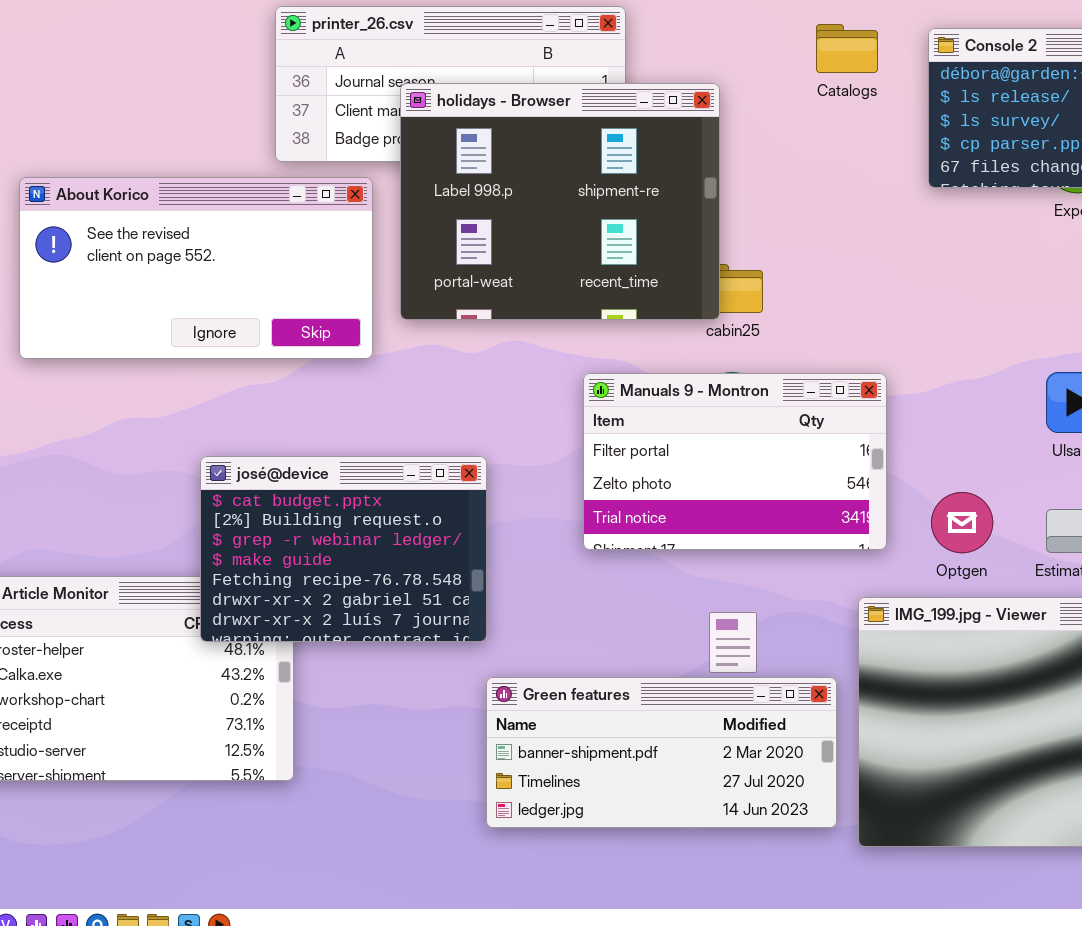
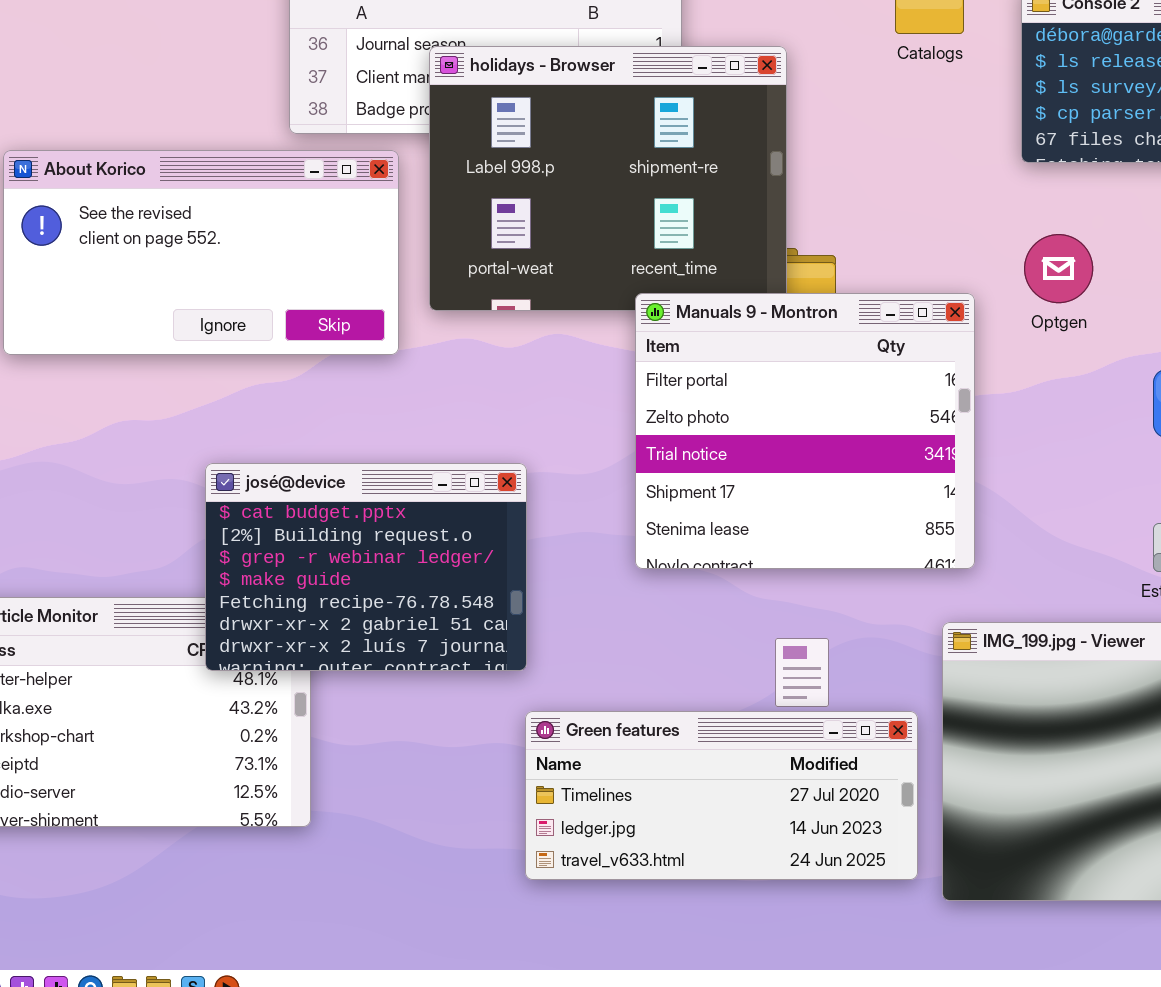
Manuals 9 - Montron: [583,373,887,550] -> [635,293,975,569], resized
Optgen: [931,492,993,553] -> [1024,234,1093,303], moved
Green features: [486,677,837,828] -> [525,711,918,880], scrolled down 1 row

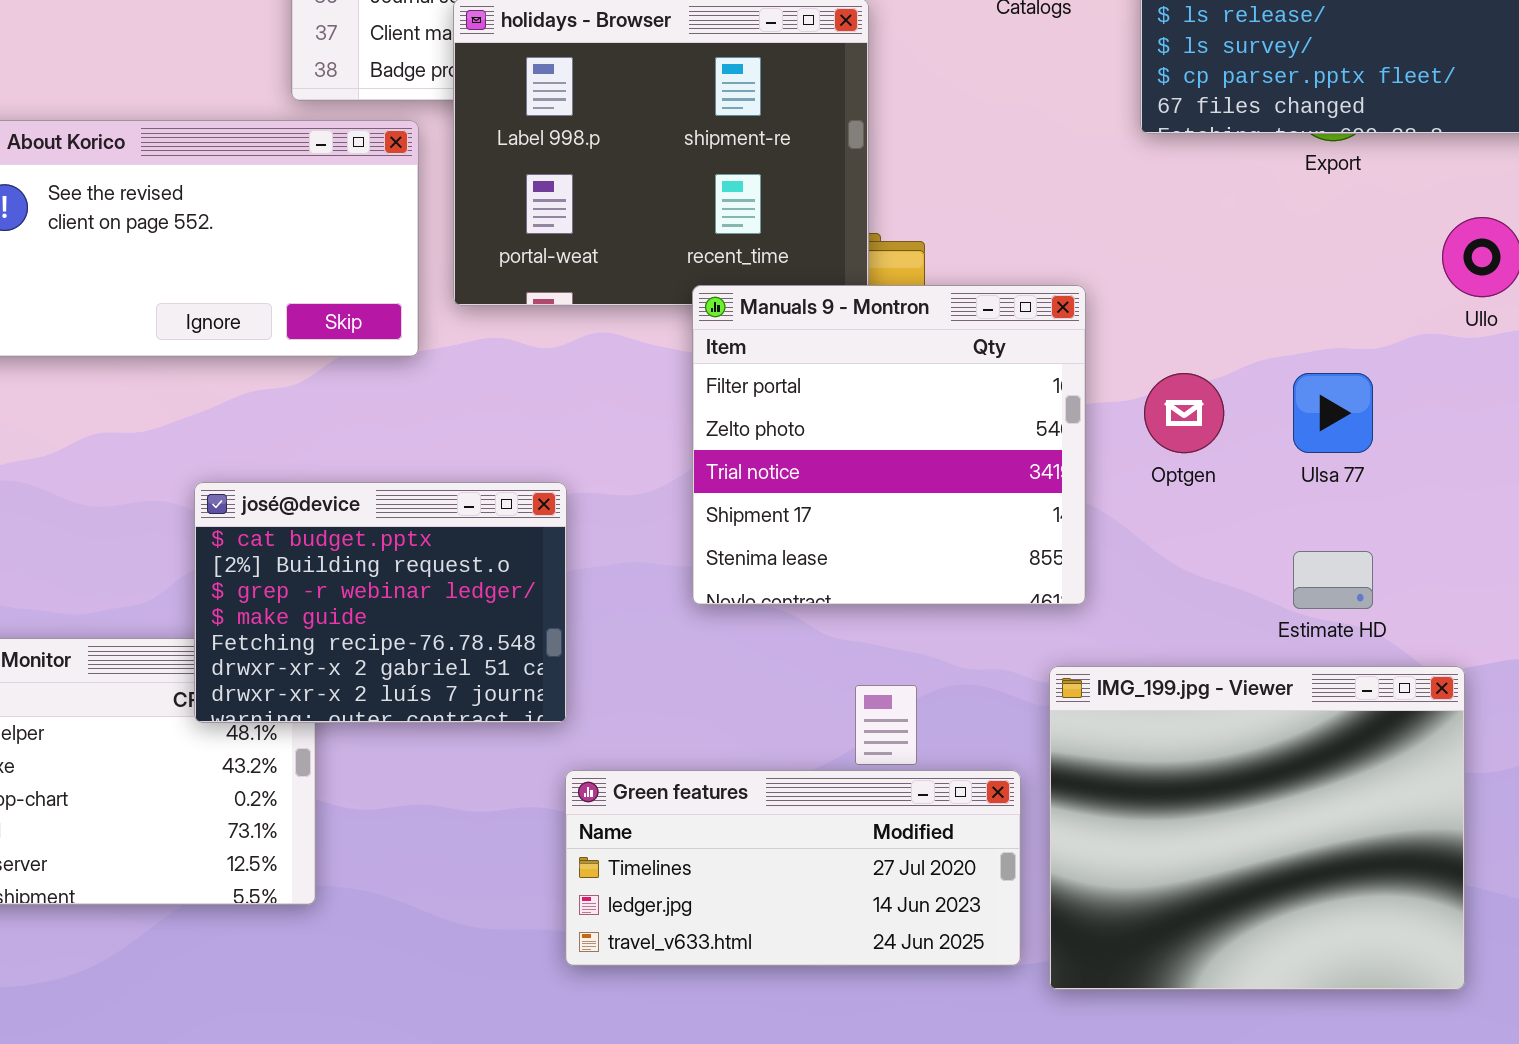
Optgen: [1024,234,1093,303] -> [1144,373,1224,453], moved

